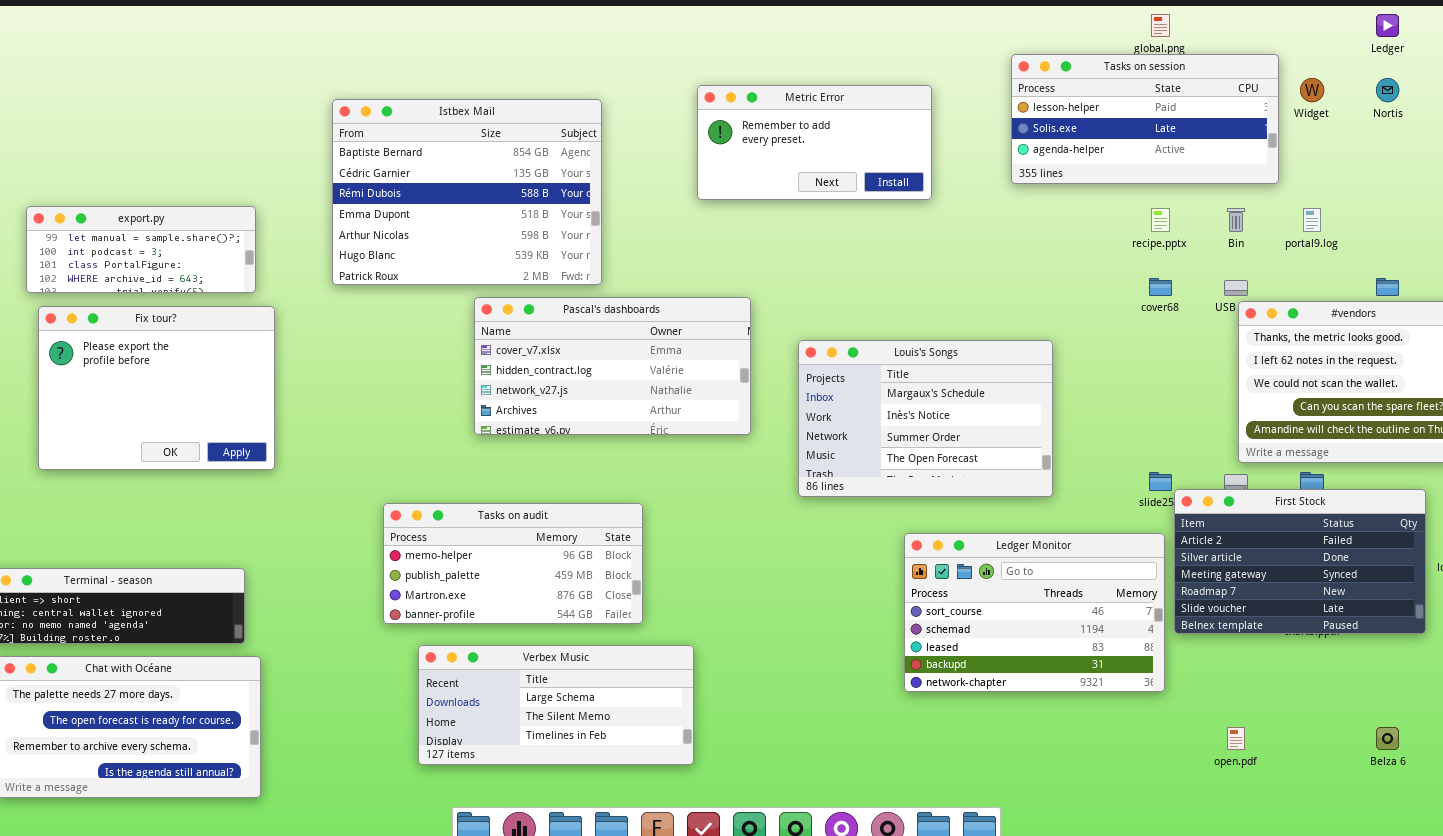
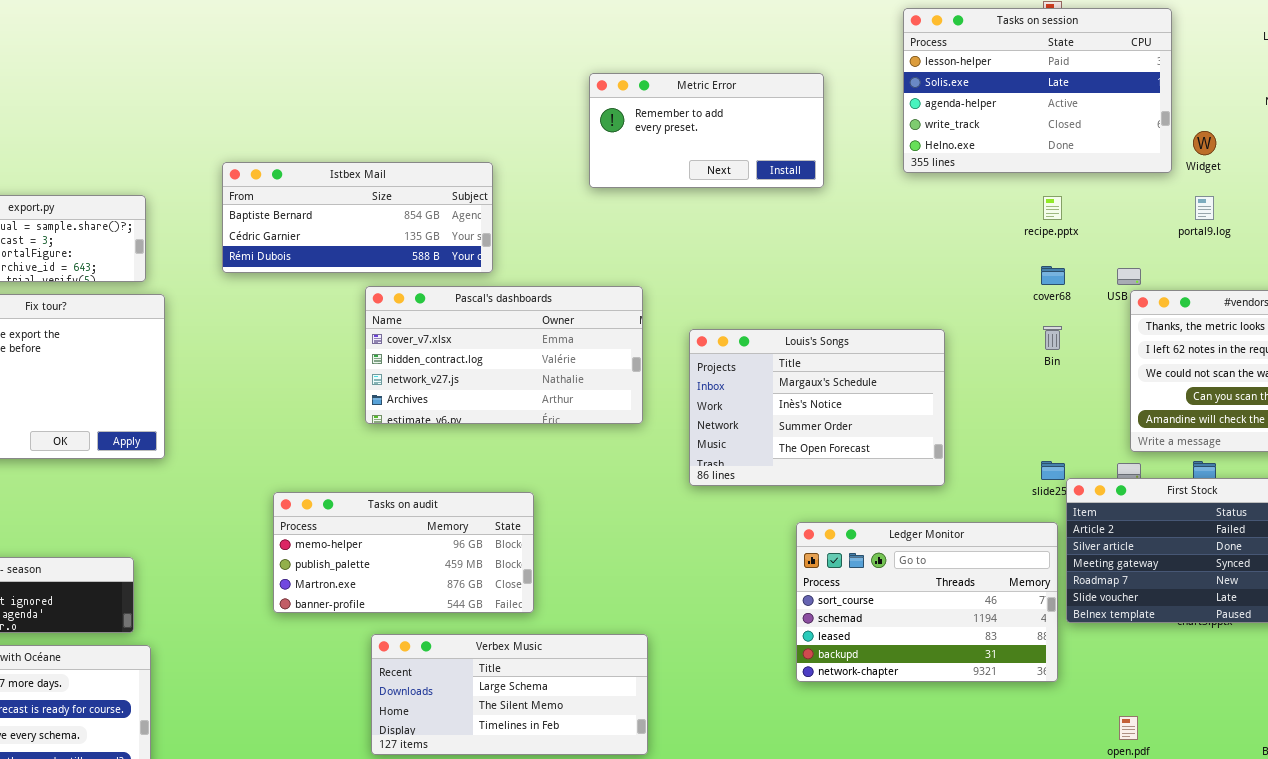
Tasks on session: [1011,54,1279,184] -> [903,8,1172,173], resized
Widget: [1300,78,1324,102] -> [1193,131,1216,155], moved
Istbex Mail: [332,99,602,285] -> [222,162,493,273], resized
Bin: [1227,208,1245,232] -> [1043,326,1062,350], moved
Verbex Music: [418,645,694,765] -> [371,634,648,755], moved

